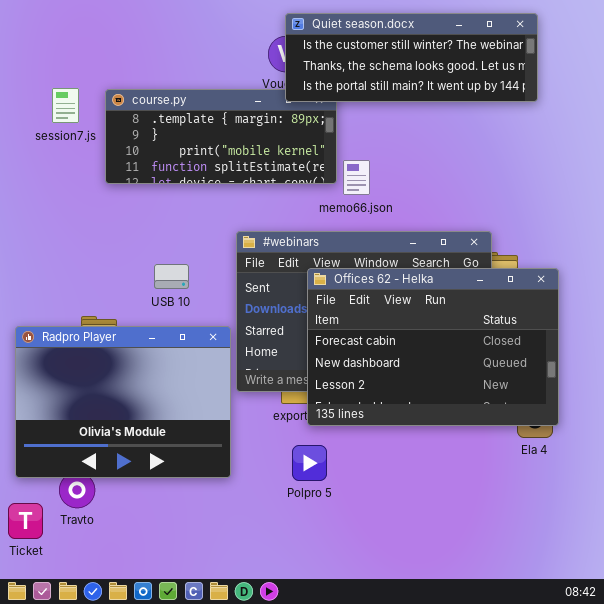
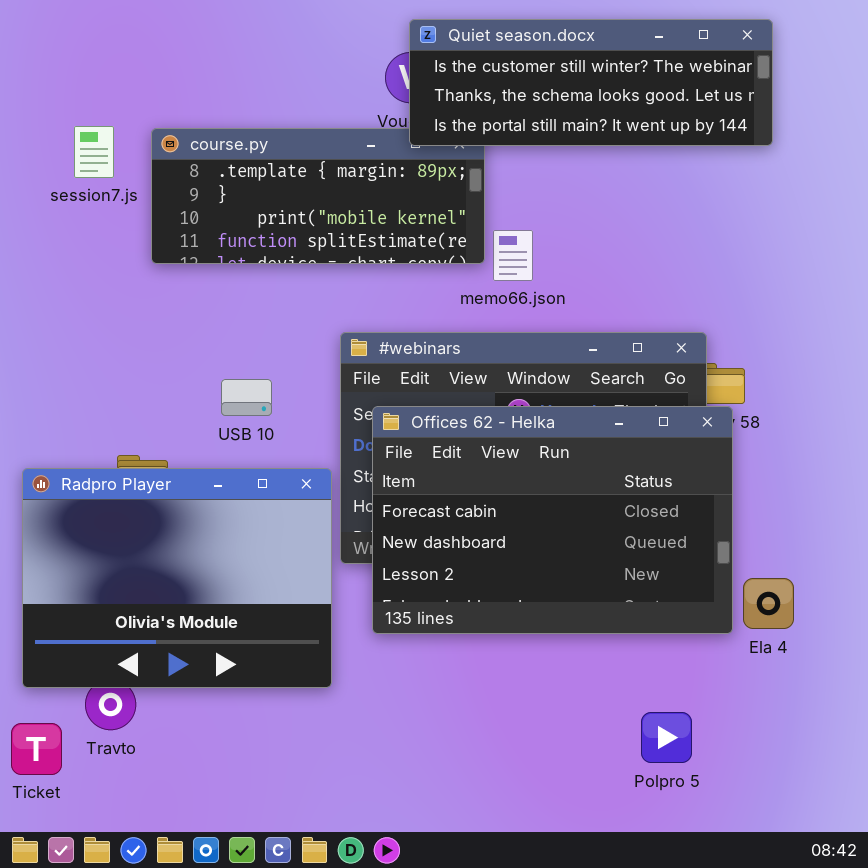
Offices 62 - Helka: [307,268,559,426] -> [372,406,733,634], moved
Polpro 5: [292,445,327,481] -> [641,712,692,763], moved

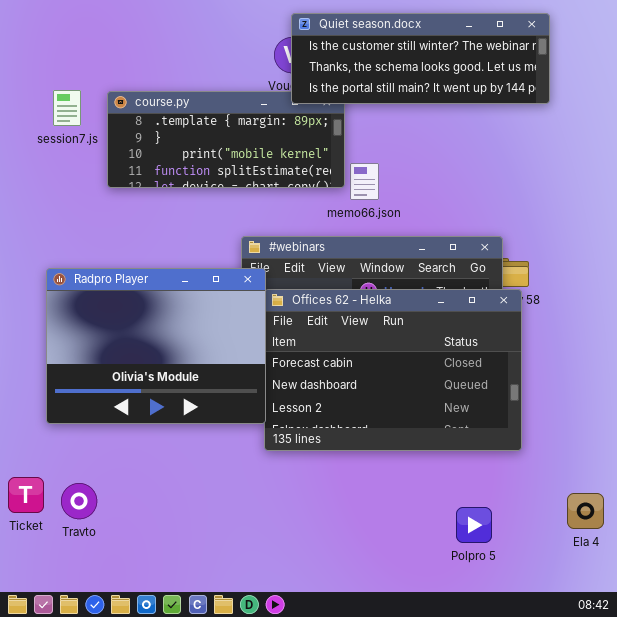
Radpro Player: [22,468,332,688] -> [46,268,266,424], moved
Ela 4: [743,578,794,629] -> [567,493,604,529], moved
Ticket: [11,723,62,775] -> [8,477,44,513], moved

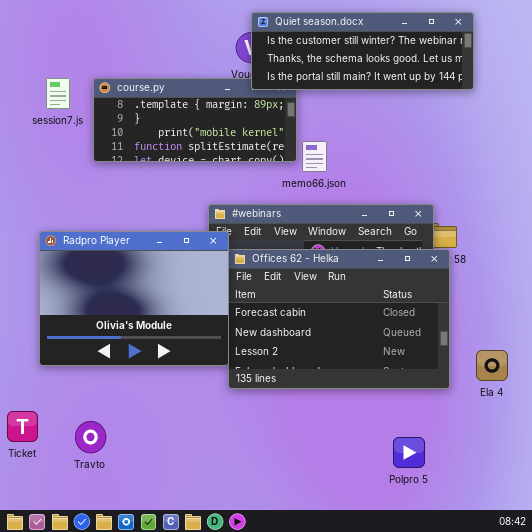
Travto: [61,483,97,519] -> [75,421,106,453], moved
Ela 4: [567,493,604,529] -> [476,350,508,381], moved

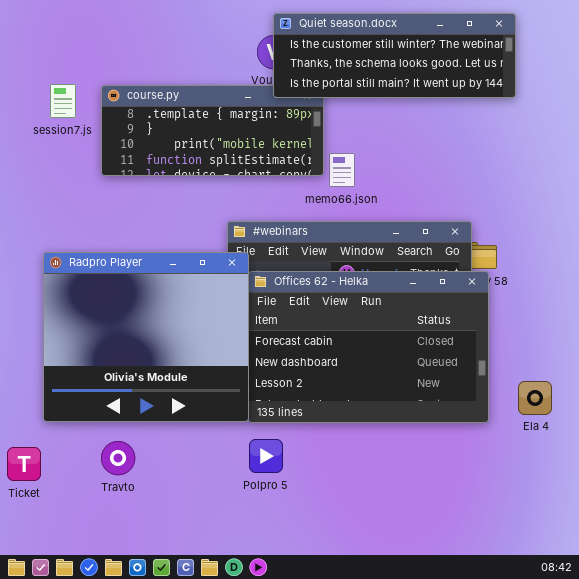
Radpro Player: [39,231,229,366] -> [43,252,249,422], resized
Travto: [75,421,106,453] -> [101,441,135,475], moved
Polpro 5: [393,437,425,468] -> [249,439,283,473], moved

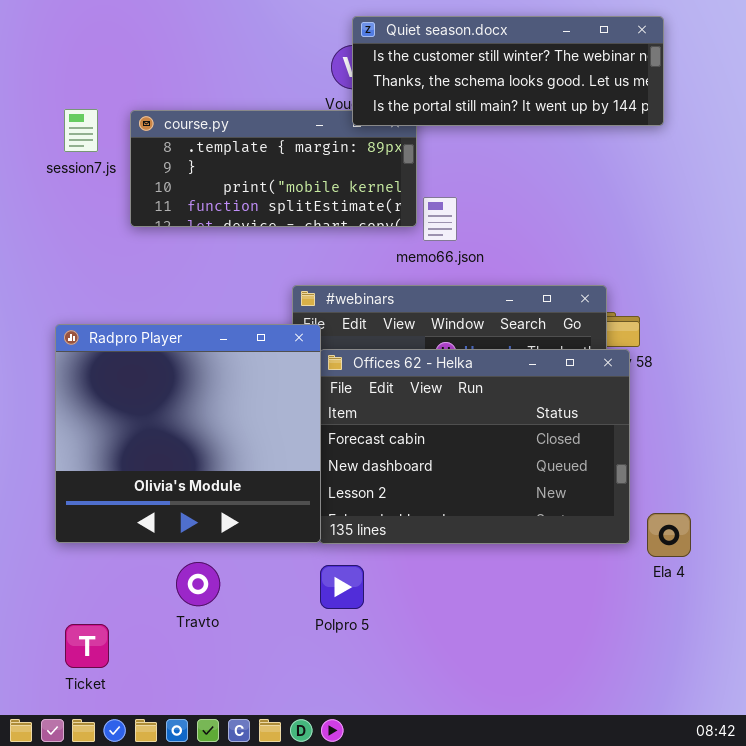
Ela 4: [518,381,552,415] -> [647,513,691,557], moved
Travto: [101,441,135,475] -> [176,562,220,606], moved
Ticket: [7,447,41,481] -> [65,624,109,668], moved

